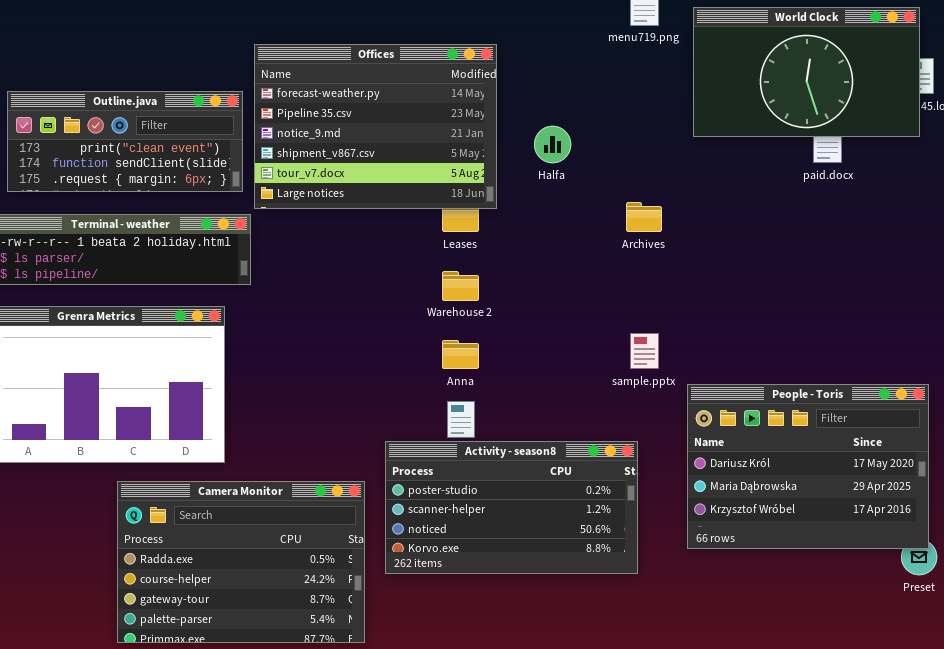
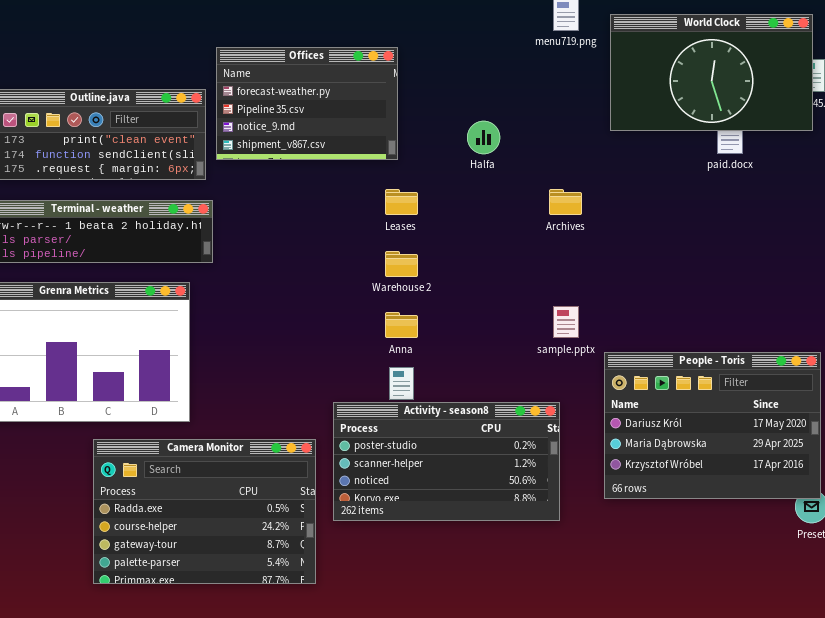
Offices: [254,44,497,209] -> [216,47,398,160], resized

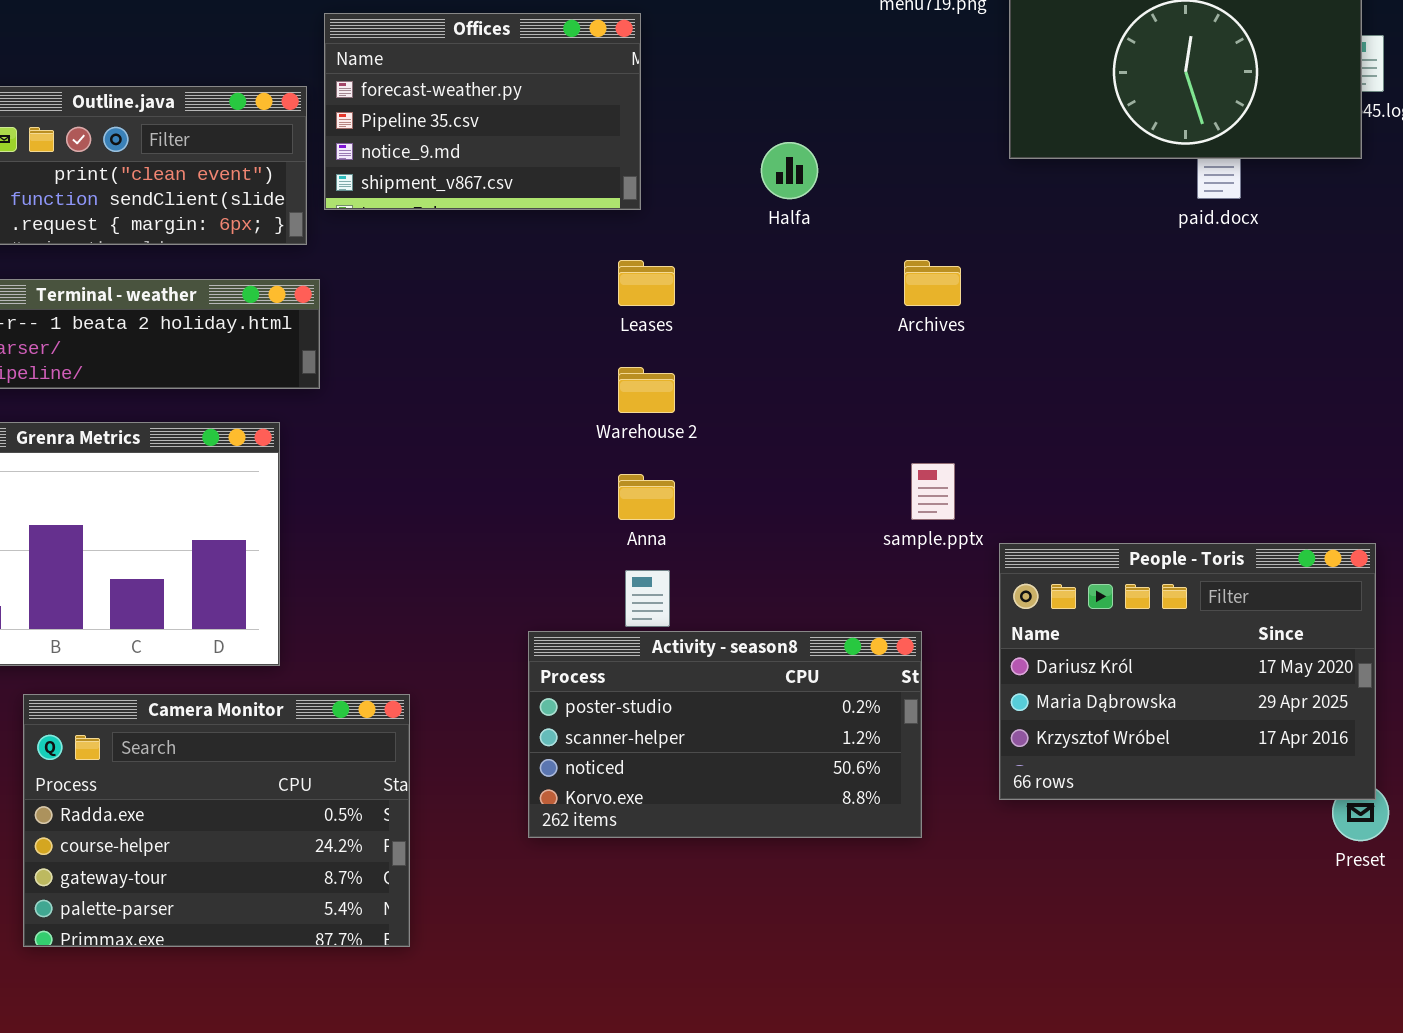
Camera Monitor: [93,439,316,584] -> [23,694,410,947], moved

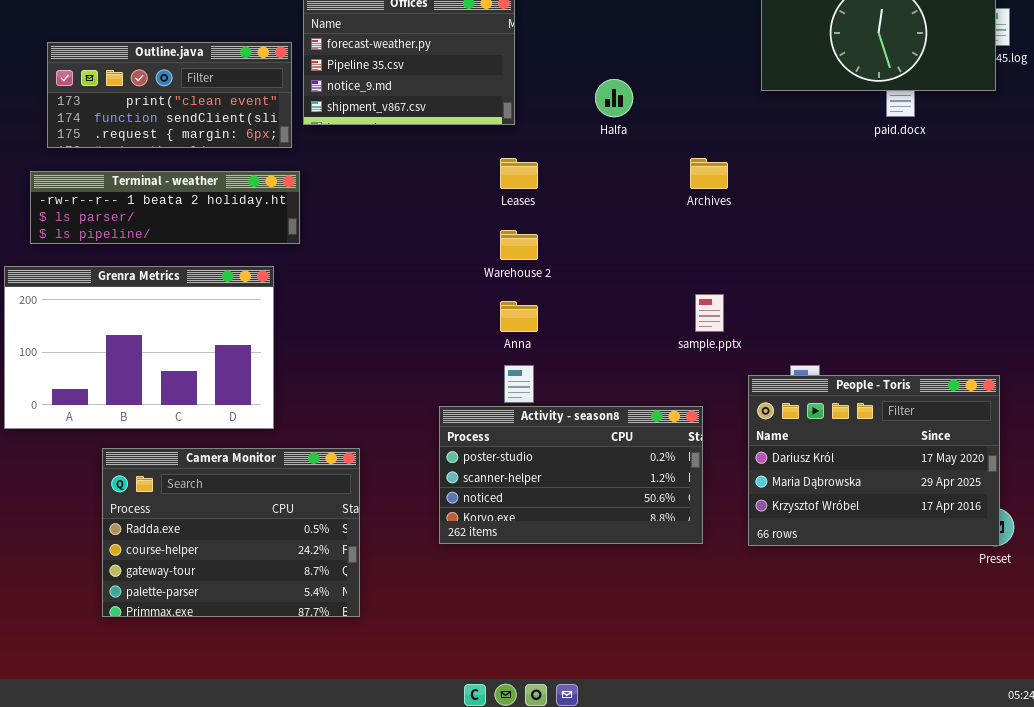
People - Toris: [999,543,1376,800] -> [748,375,1000,546], moved

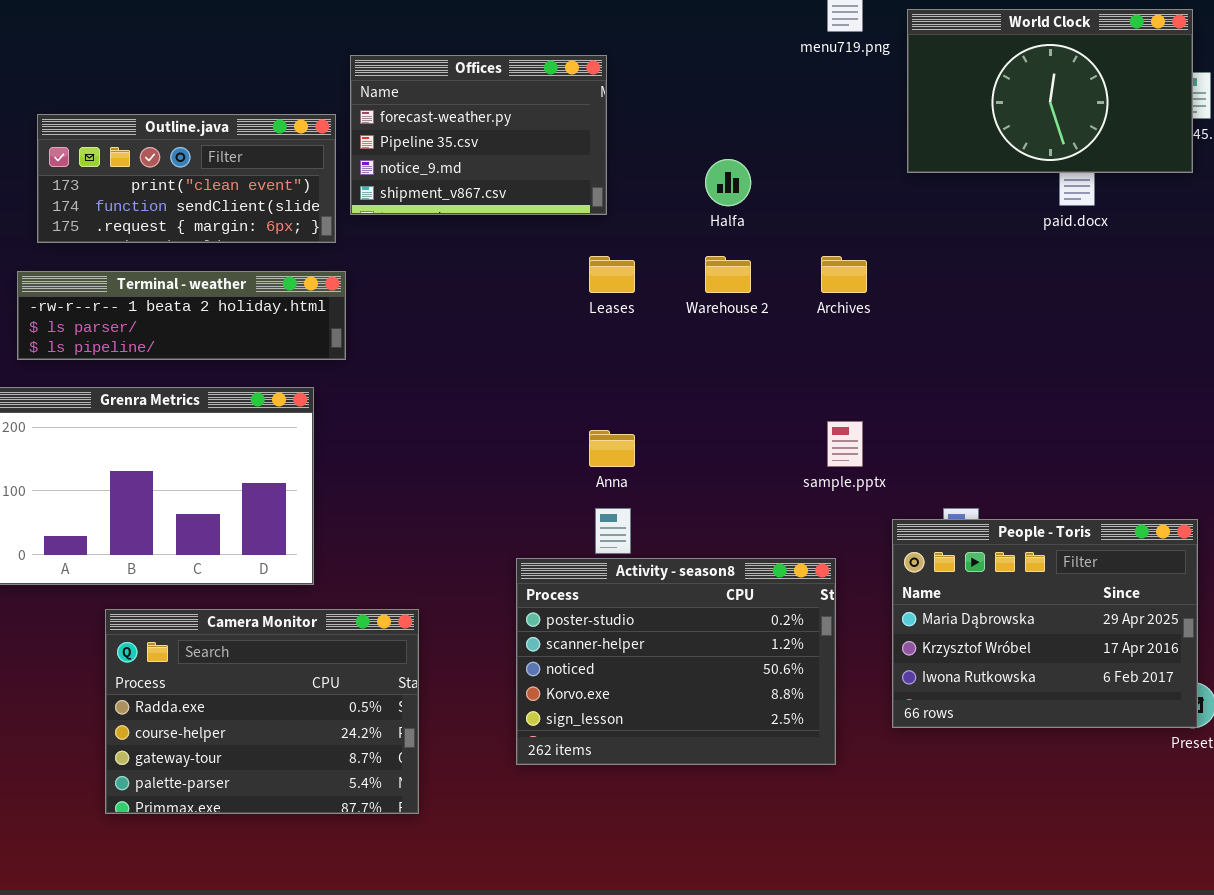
Warehouse 2: [500,230,538,260] -> [705,256,751,293], moved
People - Toris: [748,375,1000,546] -> [892,519,1198,728], scrolled down 1 row
Activity - season8: [439,406,703,544] -> [516,558,836,765], resized

